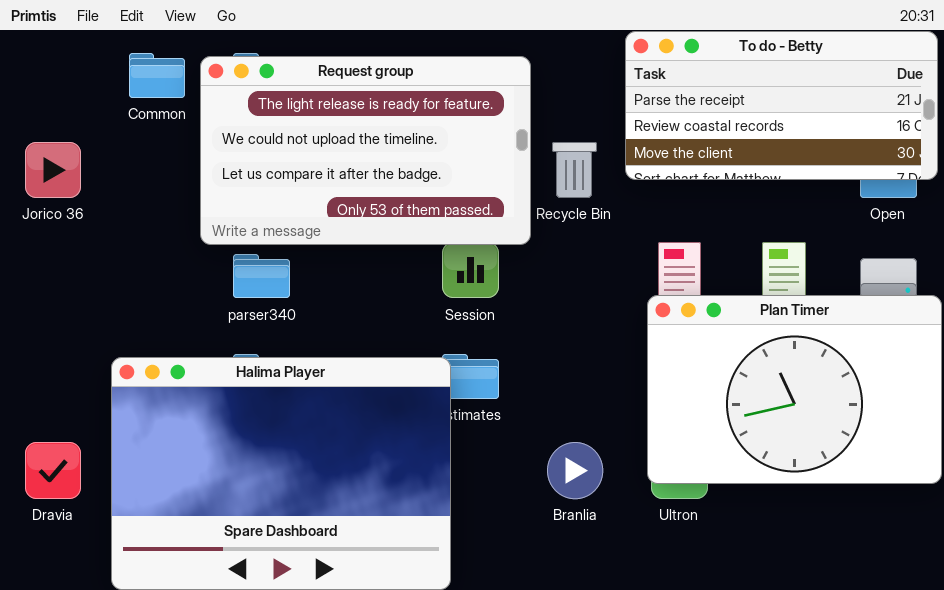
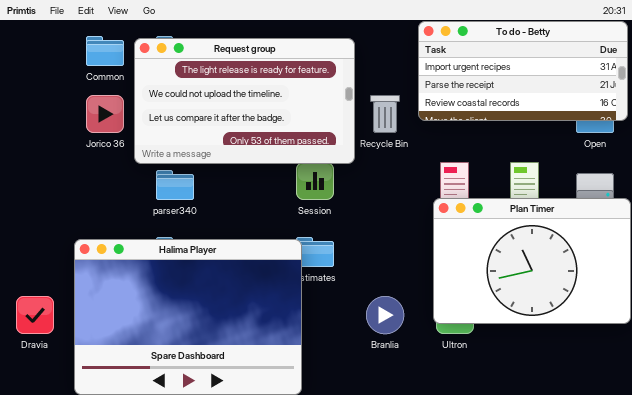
To do - Betty: [625,31,938,180] -> [418,21,628,121], scrolled up 1 row
Jorico 36: [25,142,81,198] -> [86,95,124,133], moved

